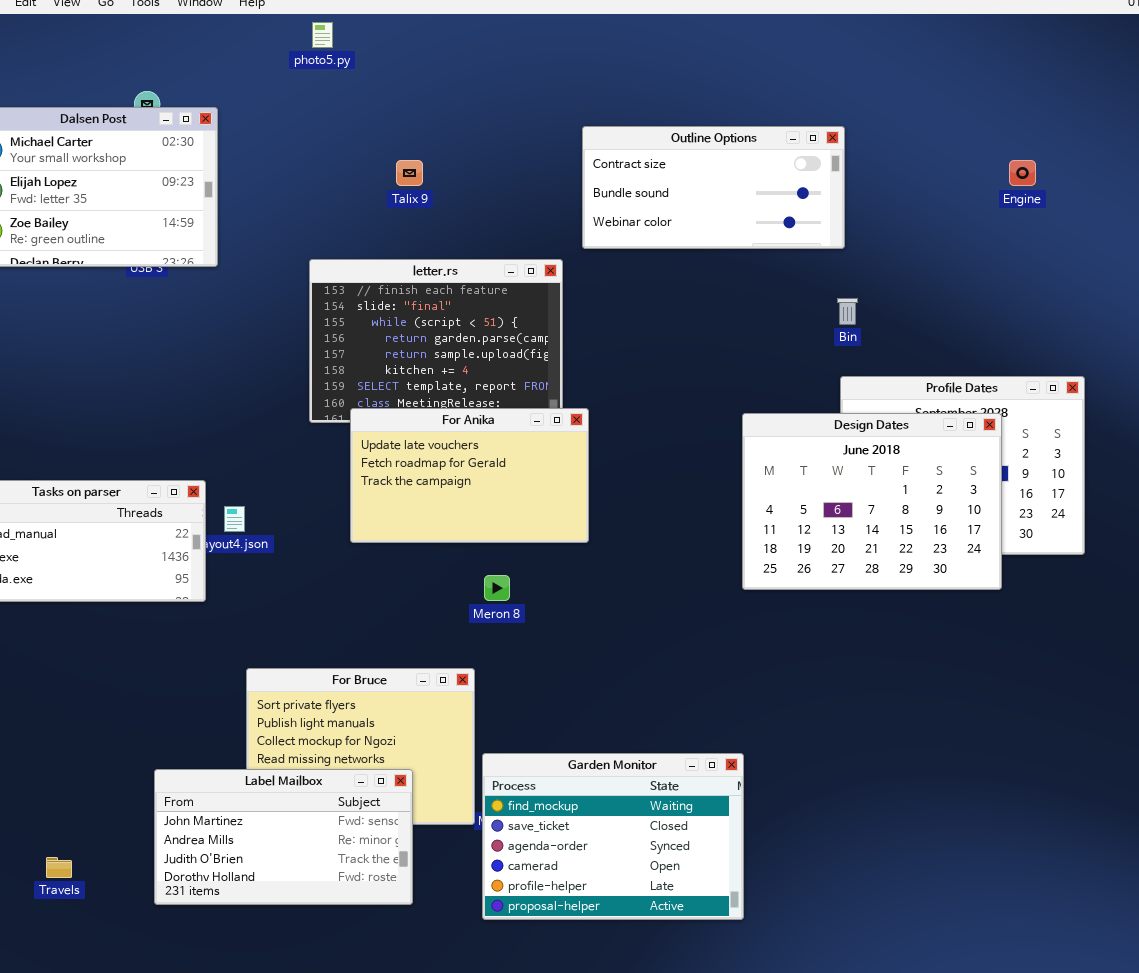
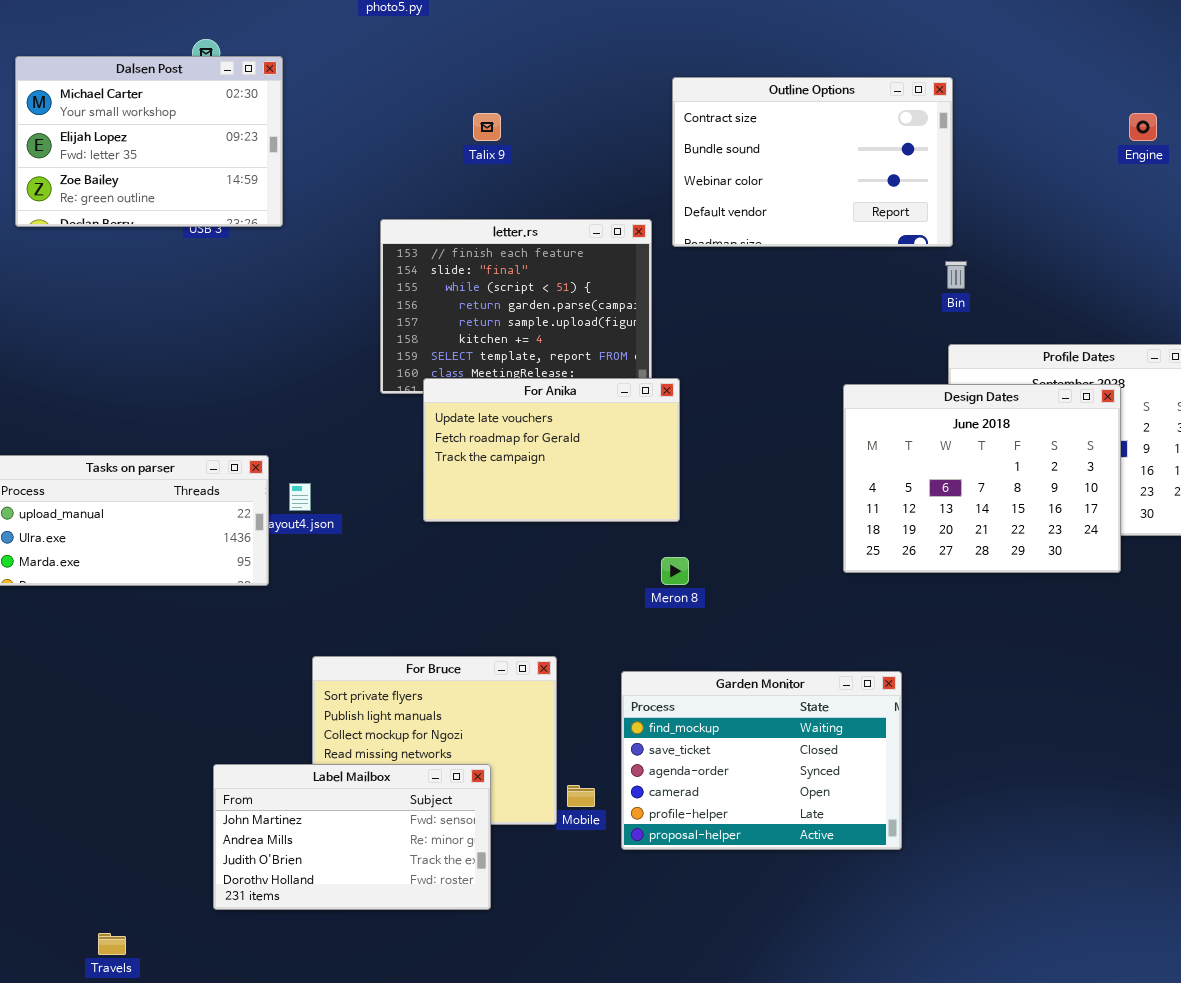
Outline Options: [582,126,845,249] -> [672,77,953,247], resized
Meron 8: [484,575,510,601] -> [661,557,689,585], moved
Garden Monitor: [482,753,744,920] -> [621,671,902,850], moved
Travels: [46,857,72,878] -> [98,933,126,955], moved

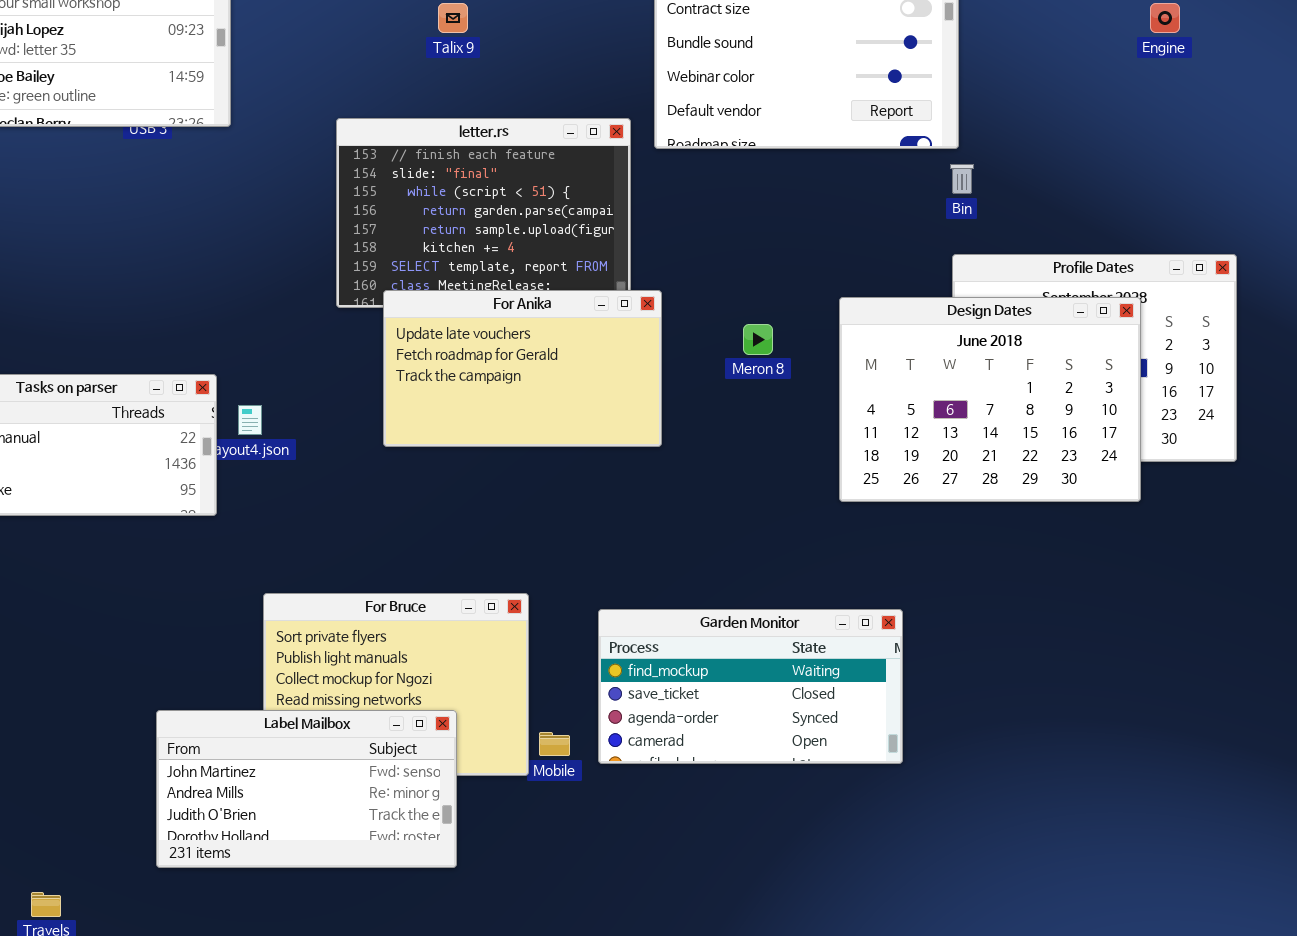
Meron 8: [661,557,689,585] -> [743,324,773,355], moved
Garden Monitor: [621,671,902,850] -> [598,609,903,764], resized

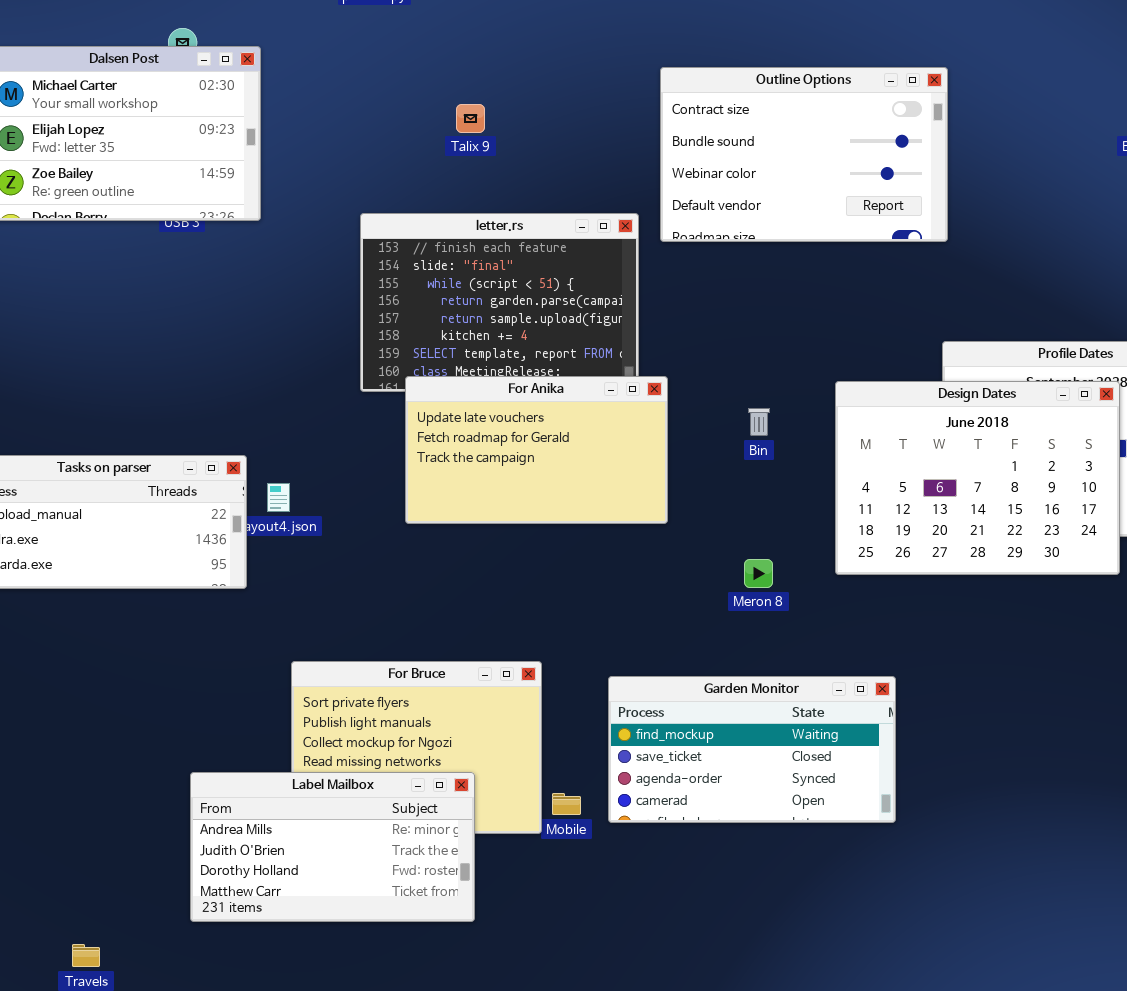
Bin: [950,164,974,194] -> [748,408,770,436], moved
Meron 8: [743,324,773,355] -> [744,559,773,588], moved
Label Mailbox: [156,710,457,868] -> [190,772,475,922], scrolled down 1 row

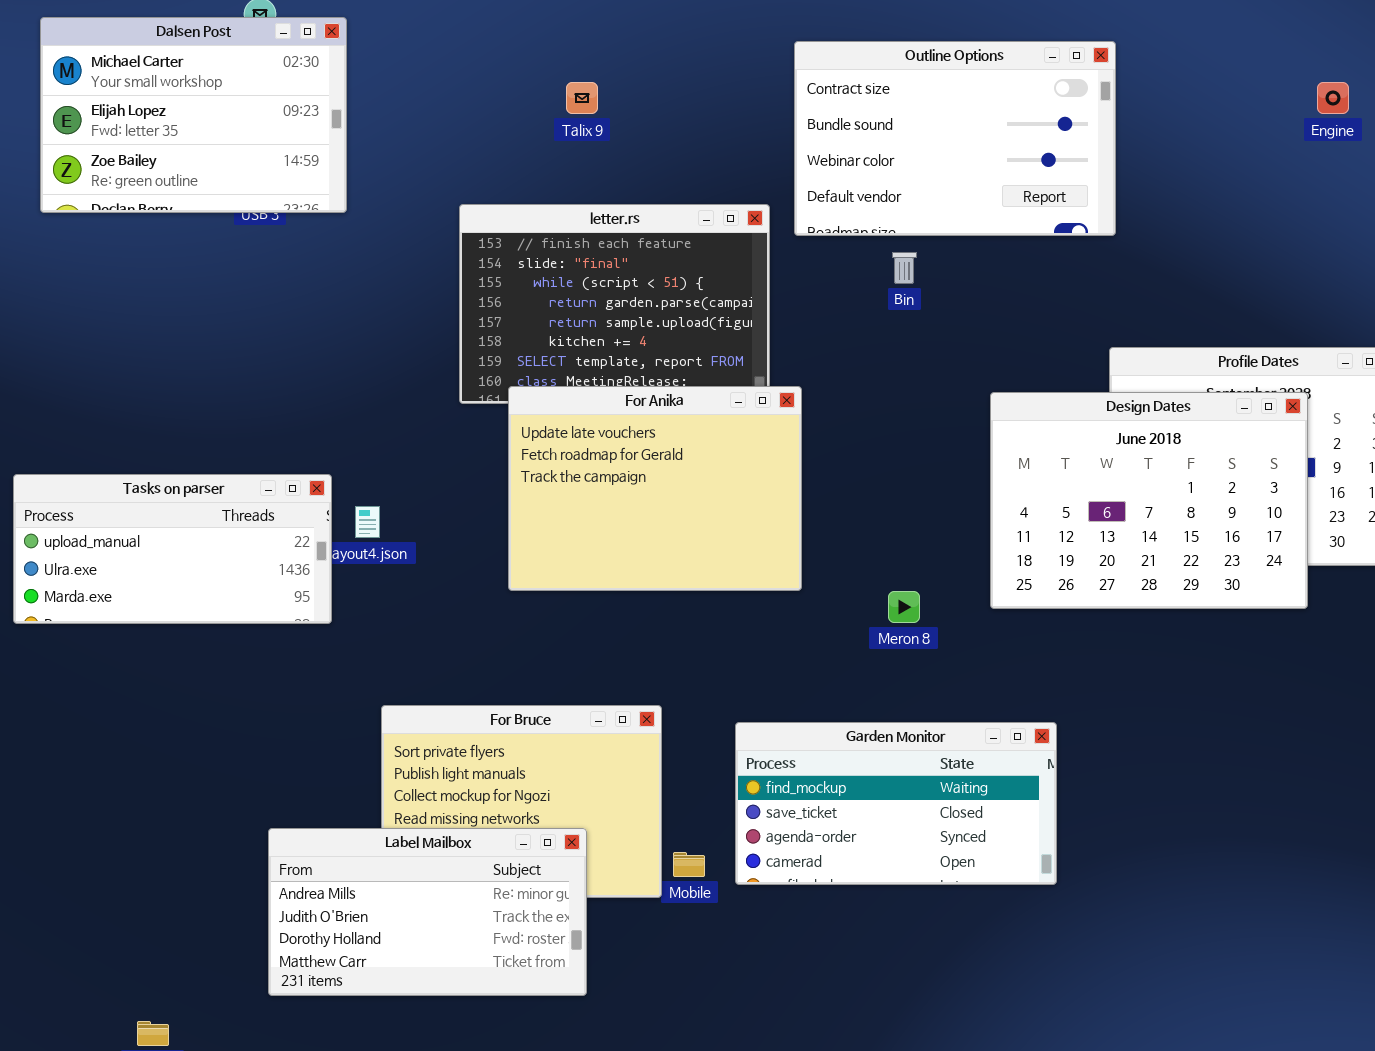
For Anika: [405,376,668,524] -> [508,386,802,591], resized
Bin: [748,408,770,436] -> [892,252,917,284], moved

